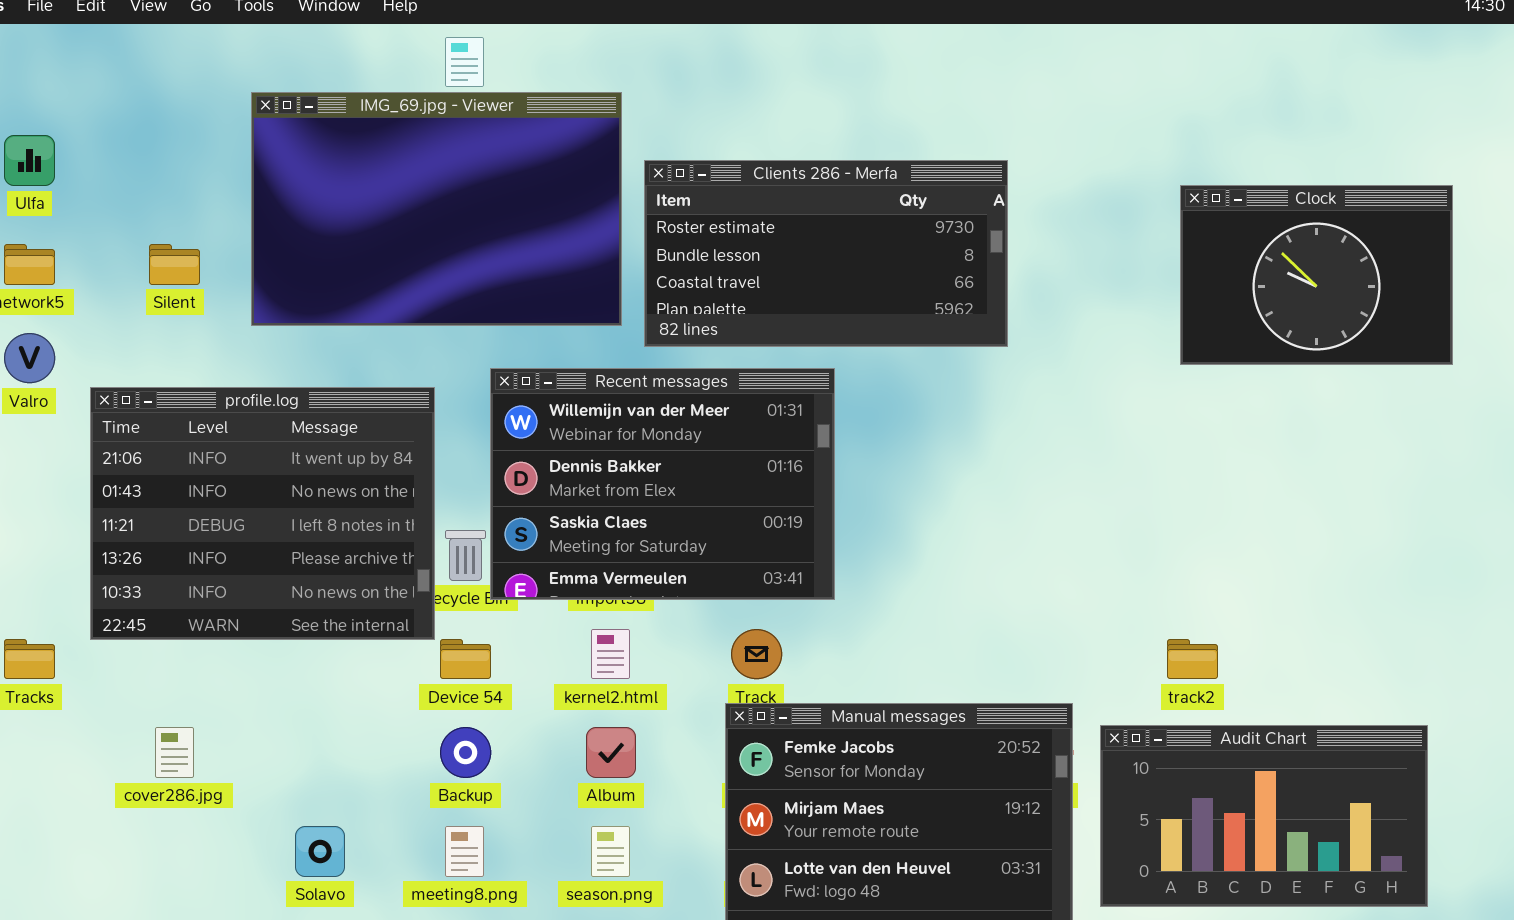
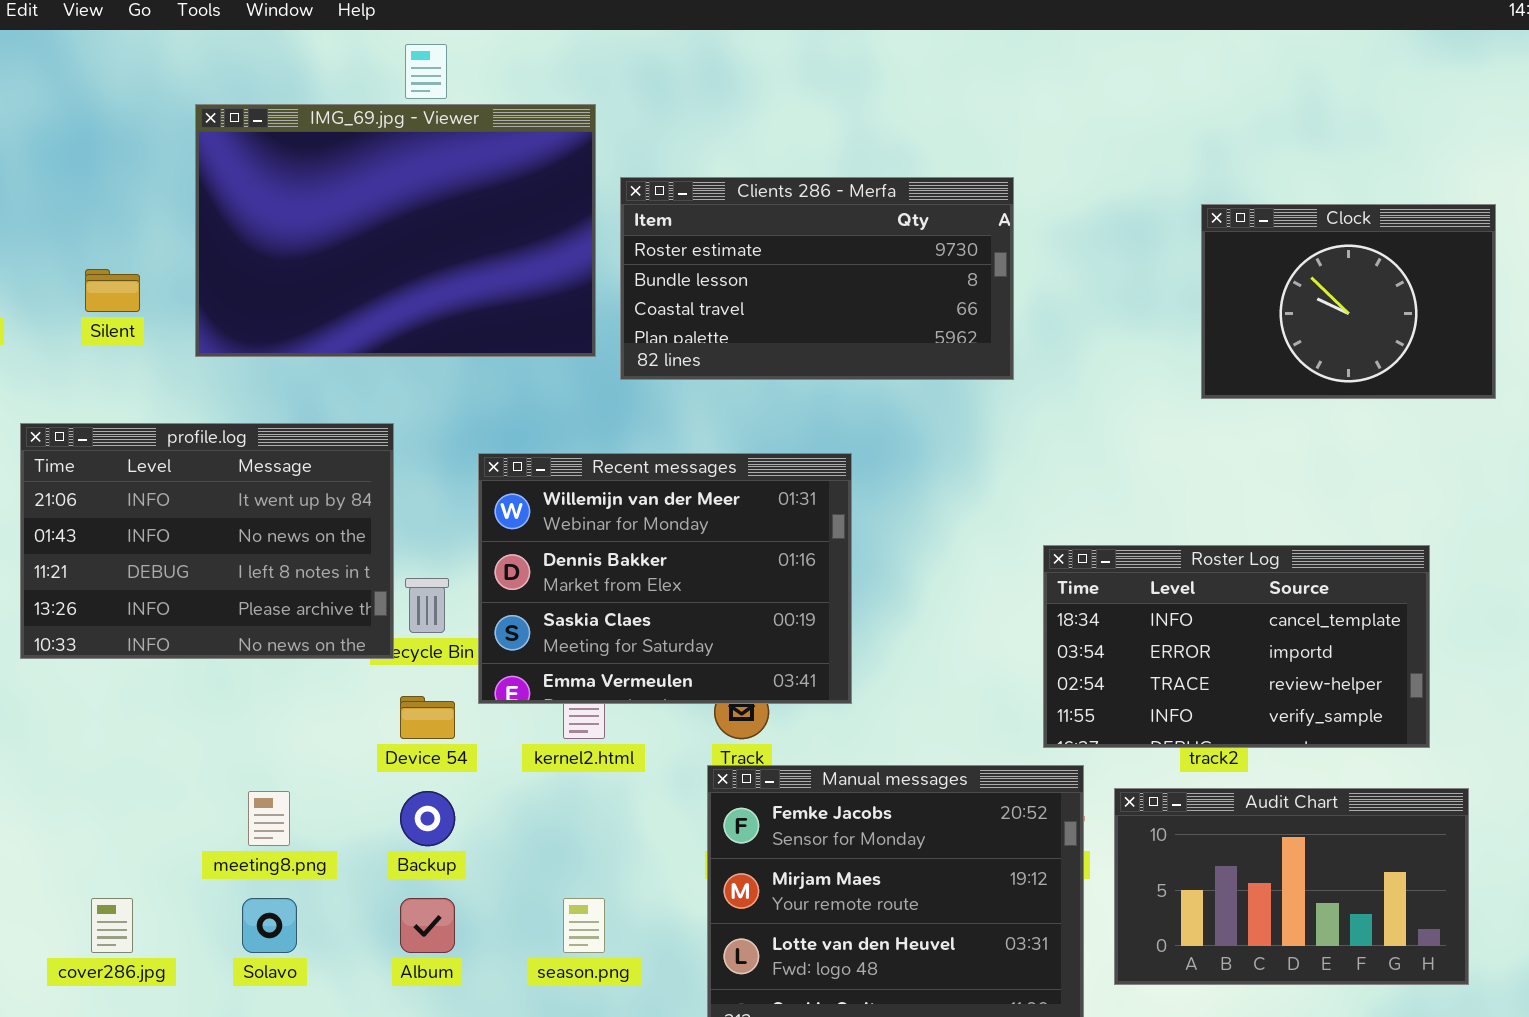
Recent messages: [490,368,835,600] -> [478,453,852,704], moved
profile.log: [90,387,435,640] -> [20,423,394,659], resized
Roster Log: none -> [1043,545,1430,748], opened
cover286.jpg: [155,727,194,778] -> [91,898,133,953], moved
Album: [586,727,636,778] -> [400,898,455,953], moved
meeting8.png: [445,826,484,877] -> [248,791,290,846], moved

